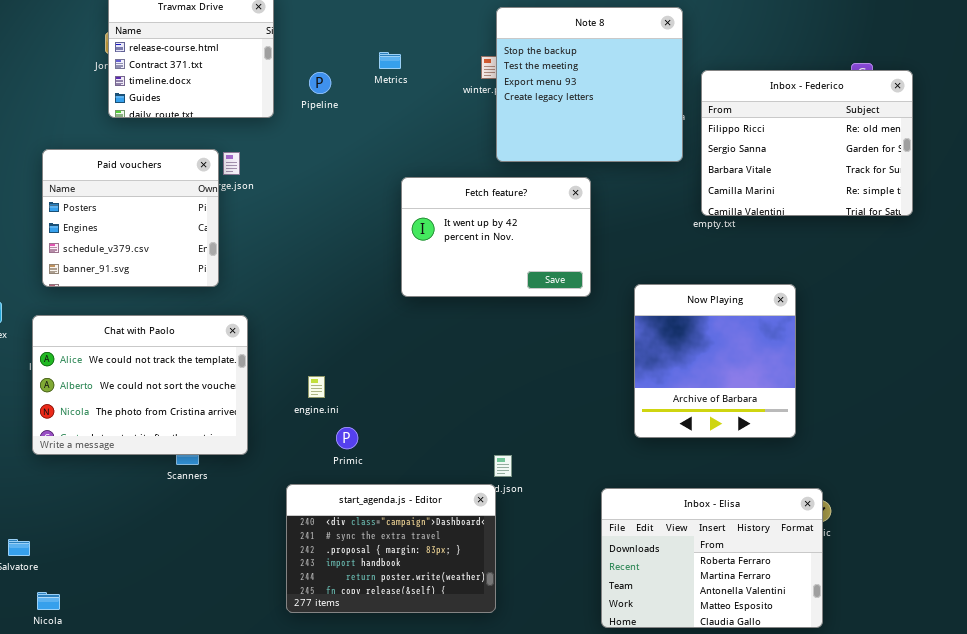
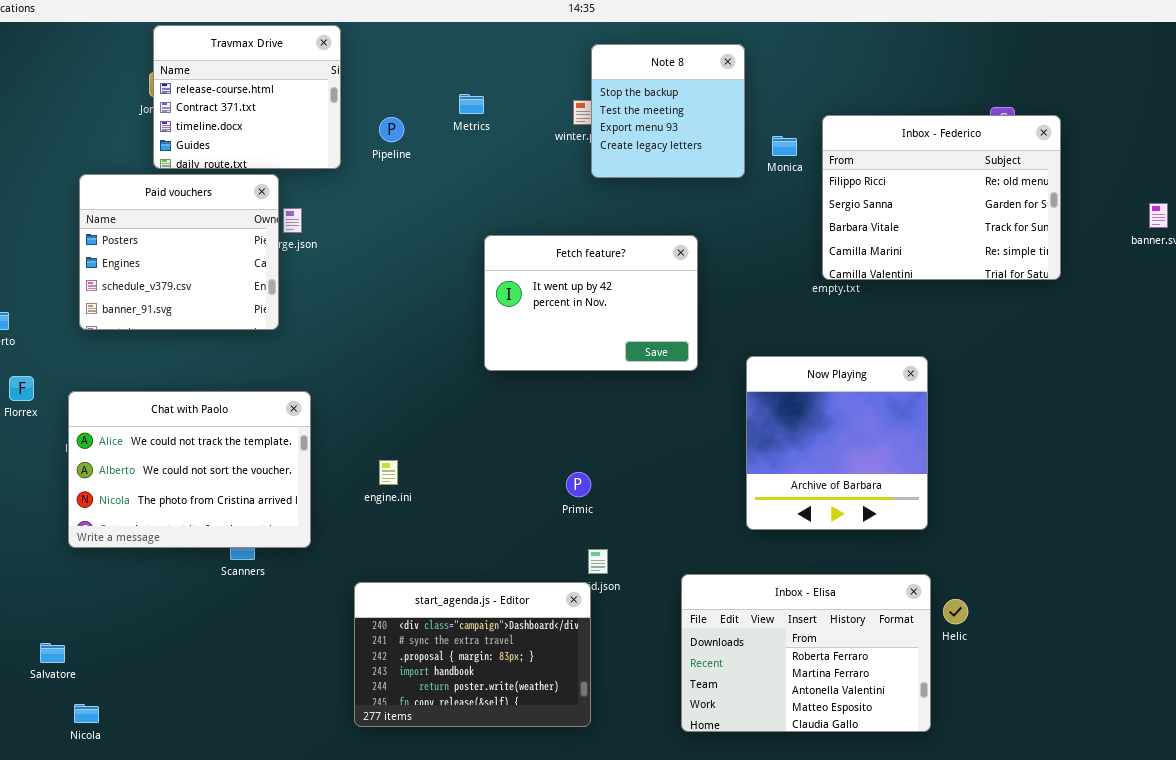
Note 8: [496,7,683,162] -> [591,44,745,178], resized
Paid vouchers: [42,149,219,287] -> [79,174,279,330], moved
Primic: [336,427,358,449] -> [566,472,591,497], moved
Inbox - Elisa: [601,488,823,628] -> [681,574,931,732], moved

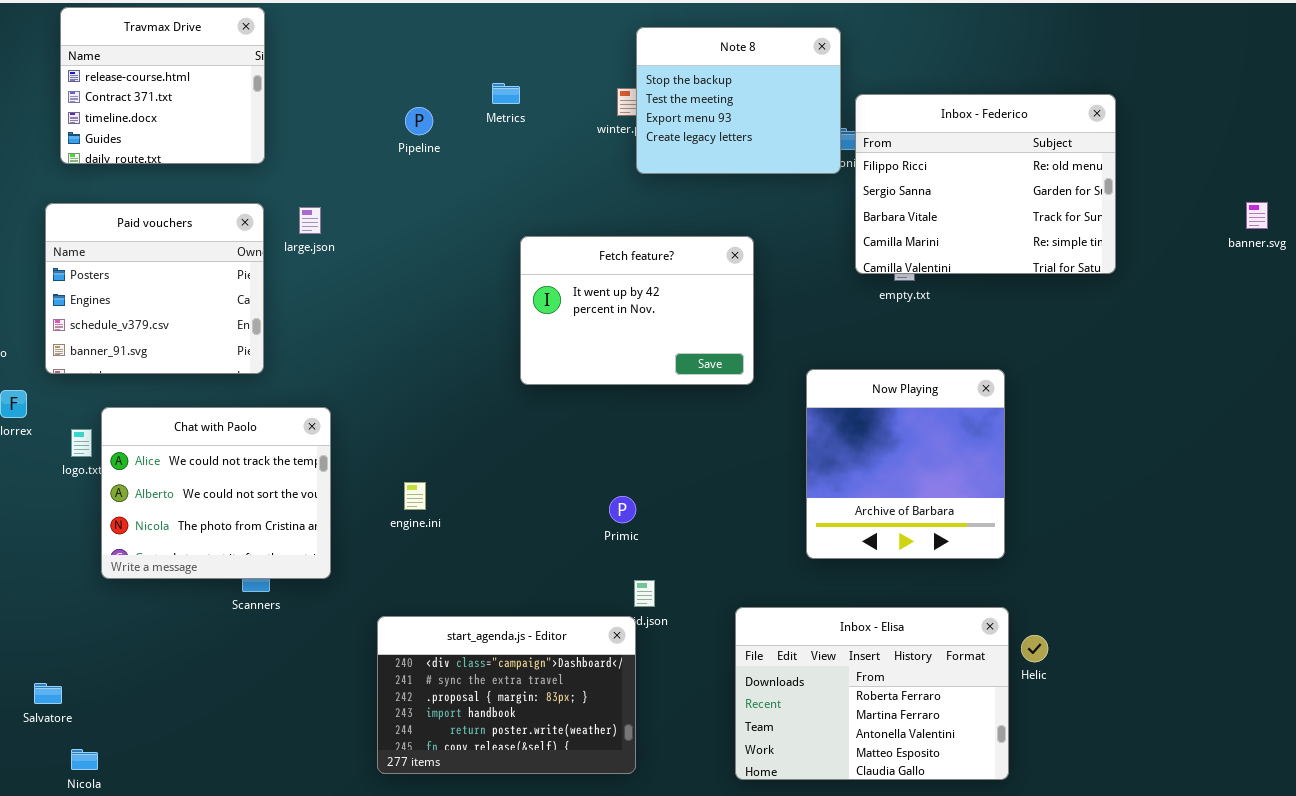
Travmax Drive: [153,25,341,169] -> [60,7,265,164], moved
Note 8: [591,44,745,178] -> [636,27,841,174], resized
Inbox - Federico: [822,115,1061,280] -> [855,94,1116,274], moved
Paid vouchers: [79,174,279,330] -> [45,203,264,374], moved
Chat with Paolo: [68,391,311,548] -> [101,407,331,579], resized

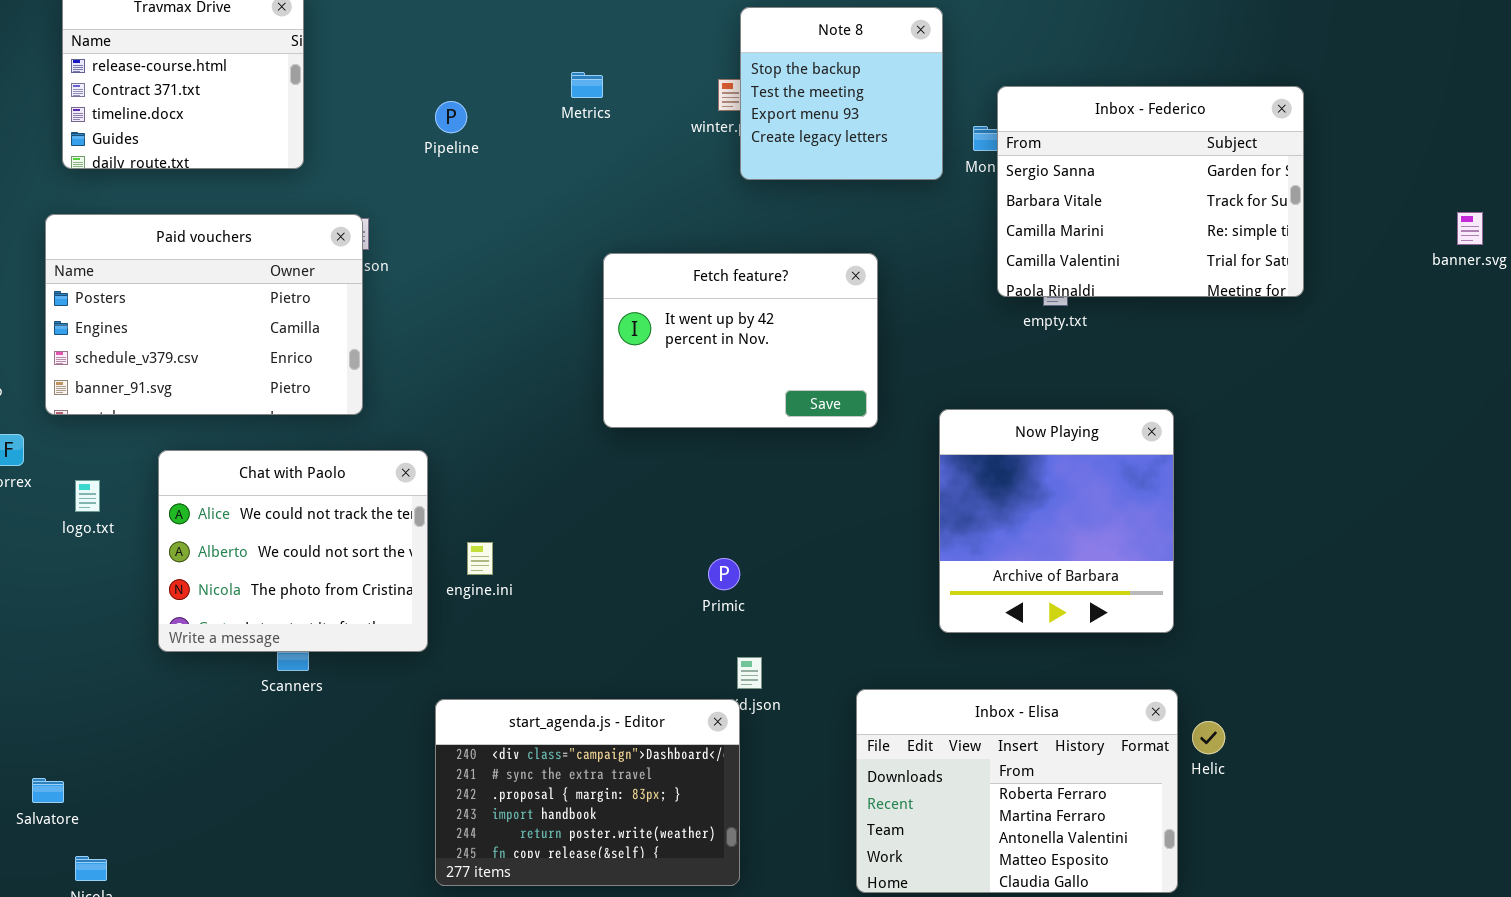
Note 8: [636,27,841,174] -> [740,7,943,180], resized
Inbox - Federico: [855,94,1116,274] -> [997,86,1304,297], scrolled down 1 row
Pipeline: [405,107,433,135] -> [435,101,467,133], moved
Paid vouchers: [45,203,264,374] -> [45,214,363,415], resized
Chat with Paolo: [101,407,331,579] -> [158,450,428,652], moved

